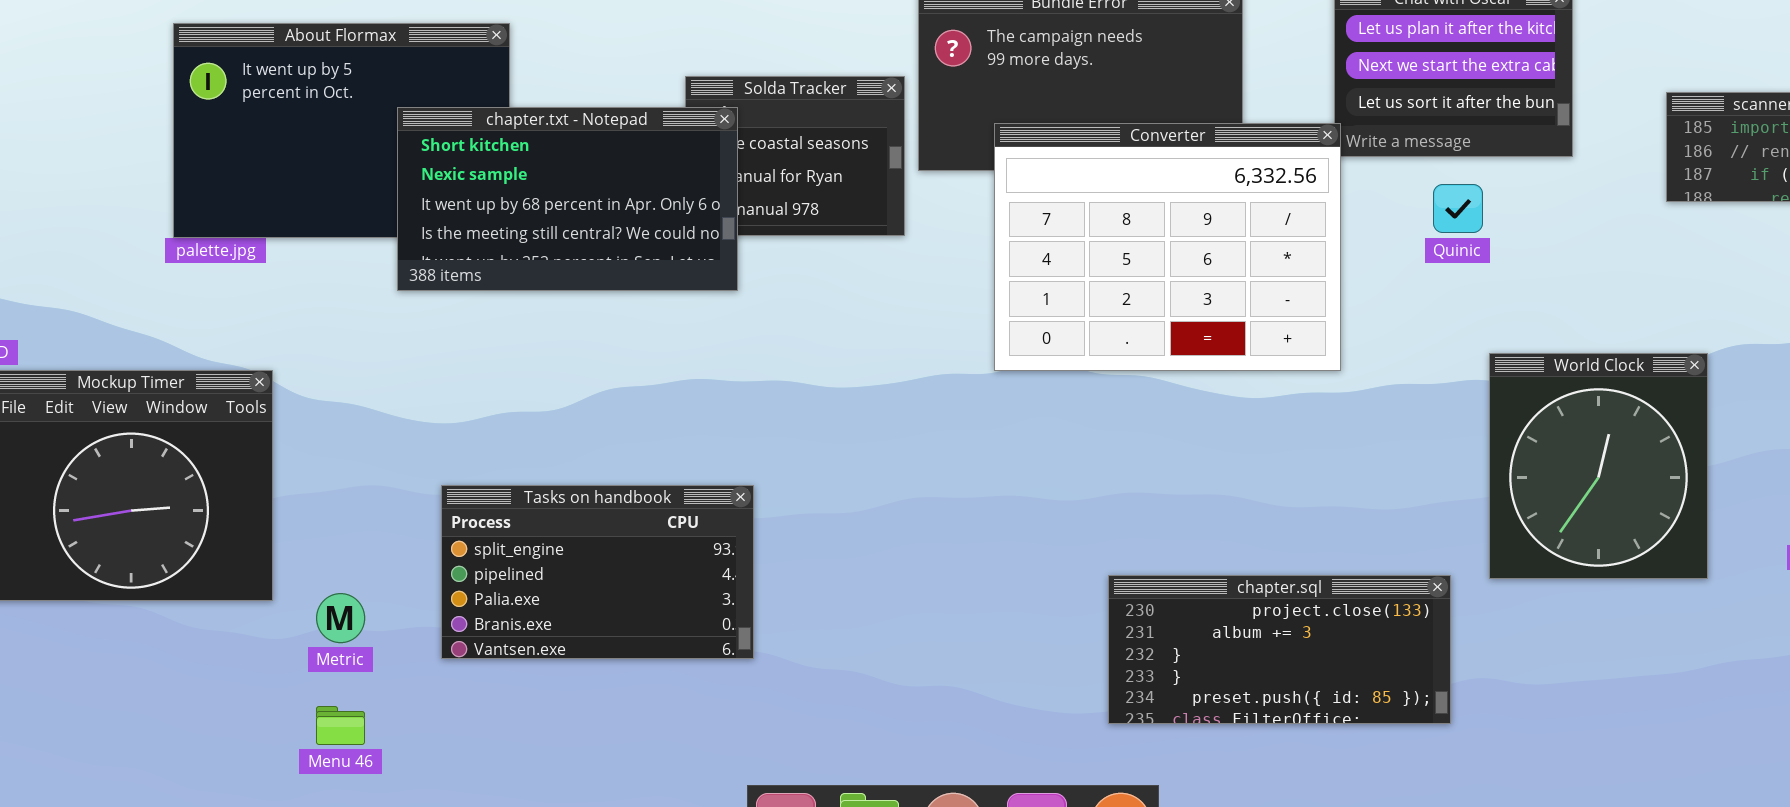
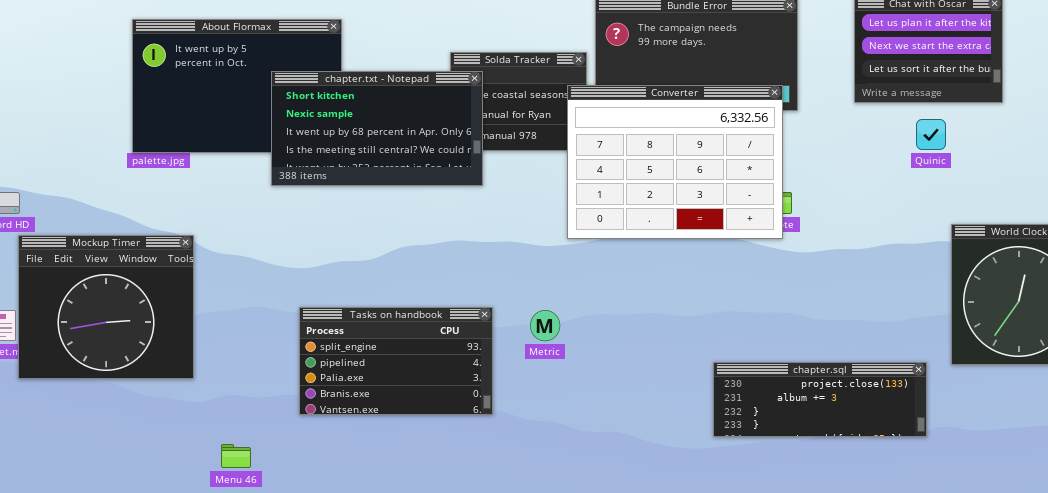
Converter: [994,123,1341,371] -> [567,85,783,239], moved
chapter.sql: [1108,575,1451,724] -> [713,362,927,437], resized
Metric: [316,593,365,643] -> [530,310,560,341], moved

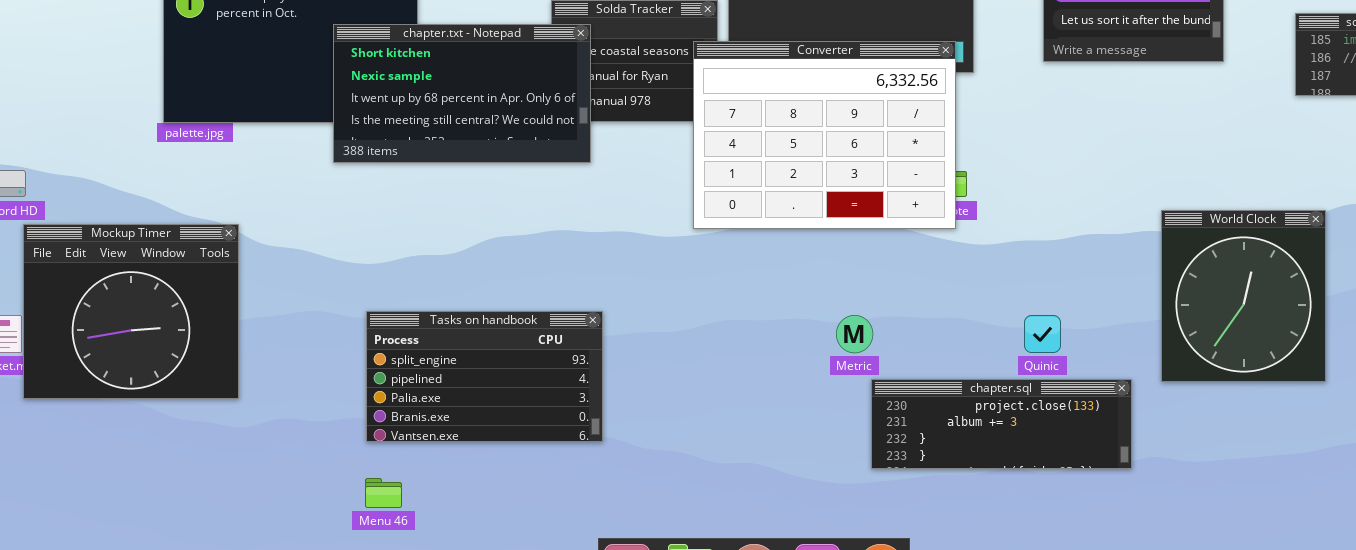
Quinic: [916,119,946,150] -> [1024,315,1061,353], moved
Metric: [530,310,560,341] -> [836,315,873,353], moved
Menu 46: [221,444,251,468] -> [365,478,402,508], moved

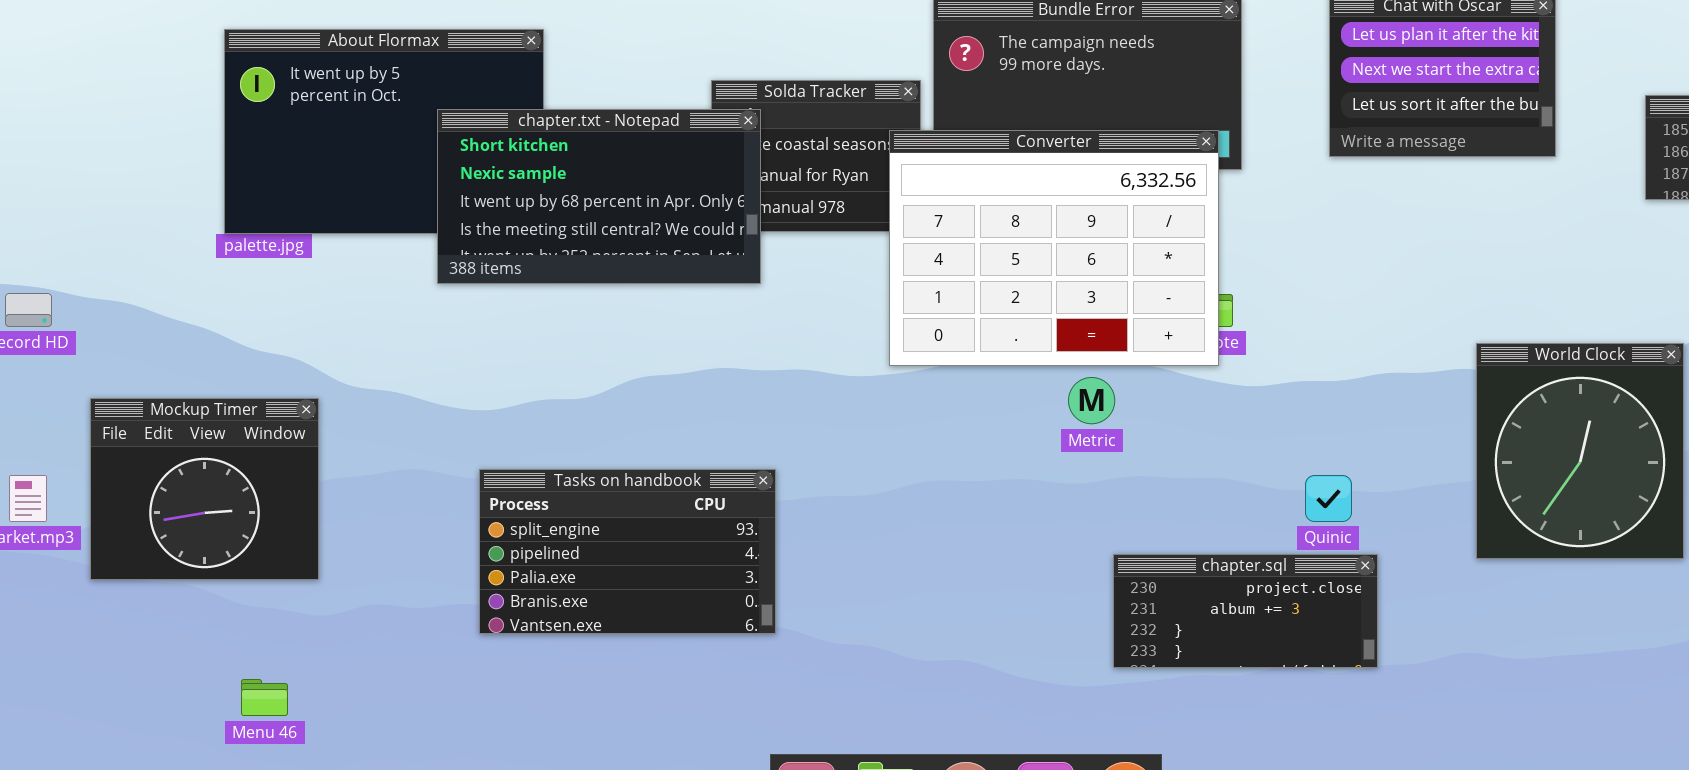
Mockup Timer: [23,224,239,399] -> [90,398,319,580], resized
Metric: [836,315,873,353] -> [1068,377,1115,424], moved
chapter.sql: [871,379,1132,469] -> [1113,554,1378,668], resized
Menu 46: [365,478,402,508] -> [241,679,288,716], moved

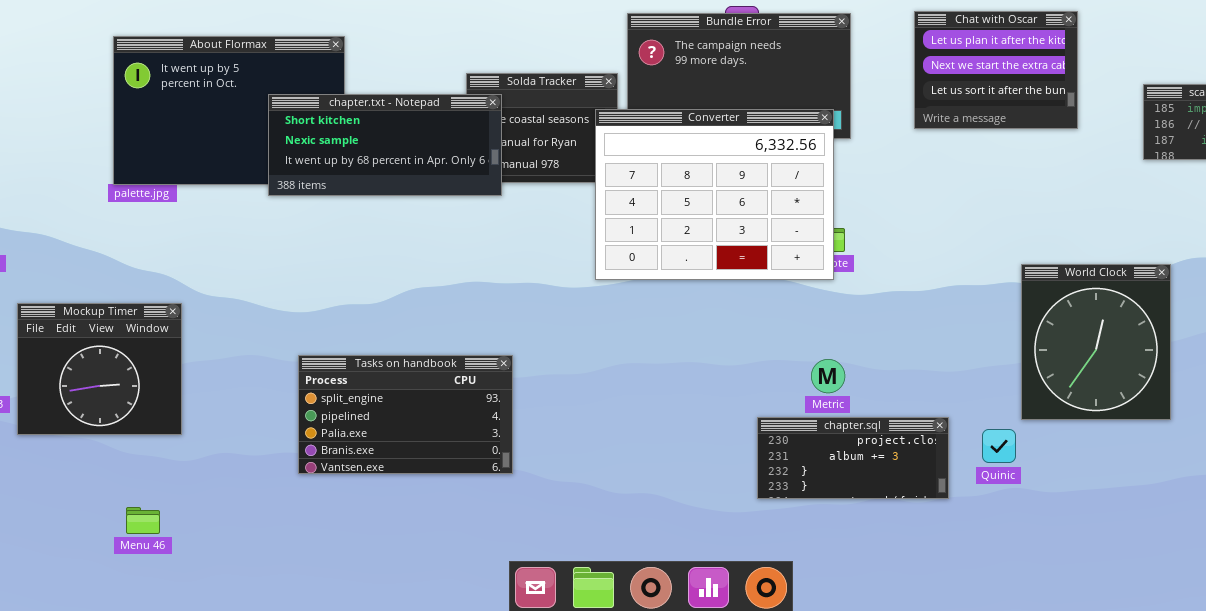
chapter.txt - Notepad: [437,109,761,284] -> [268,94,502,196], resized
Metric: [1068,377,1115,424] -> [811,359,845,393], moved
Quinic: [1305,475,1352,522] -> [982,429,1016,463], moved

